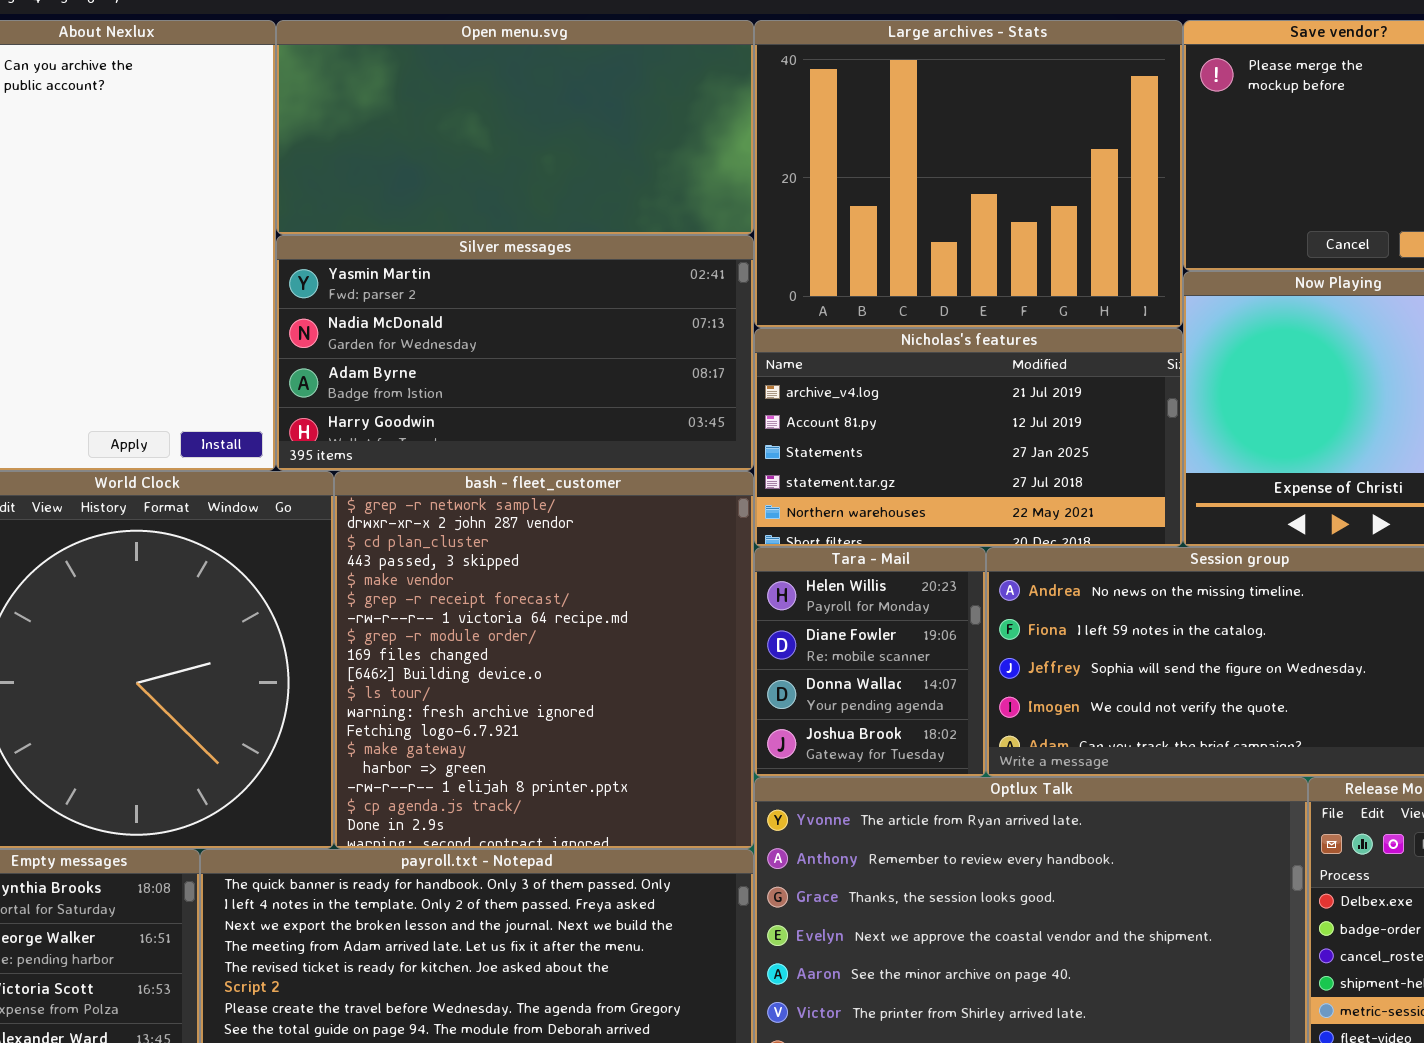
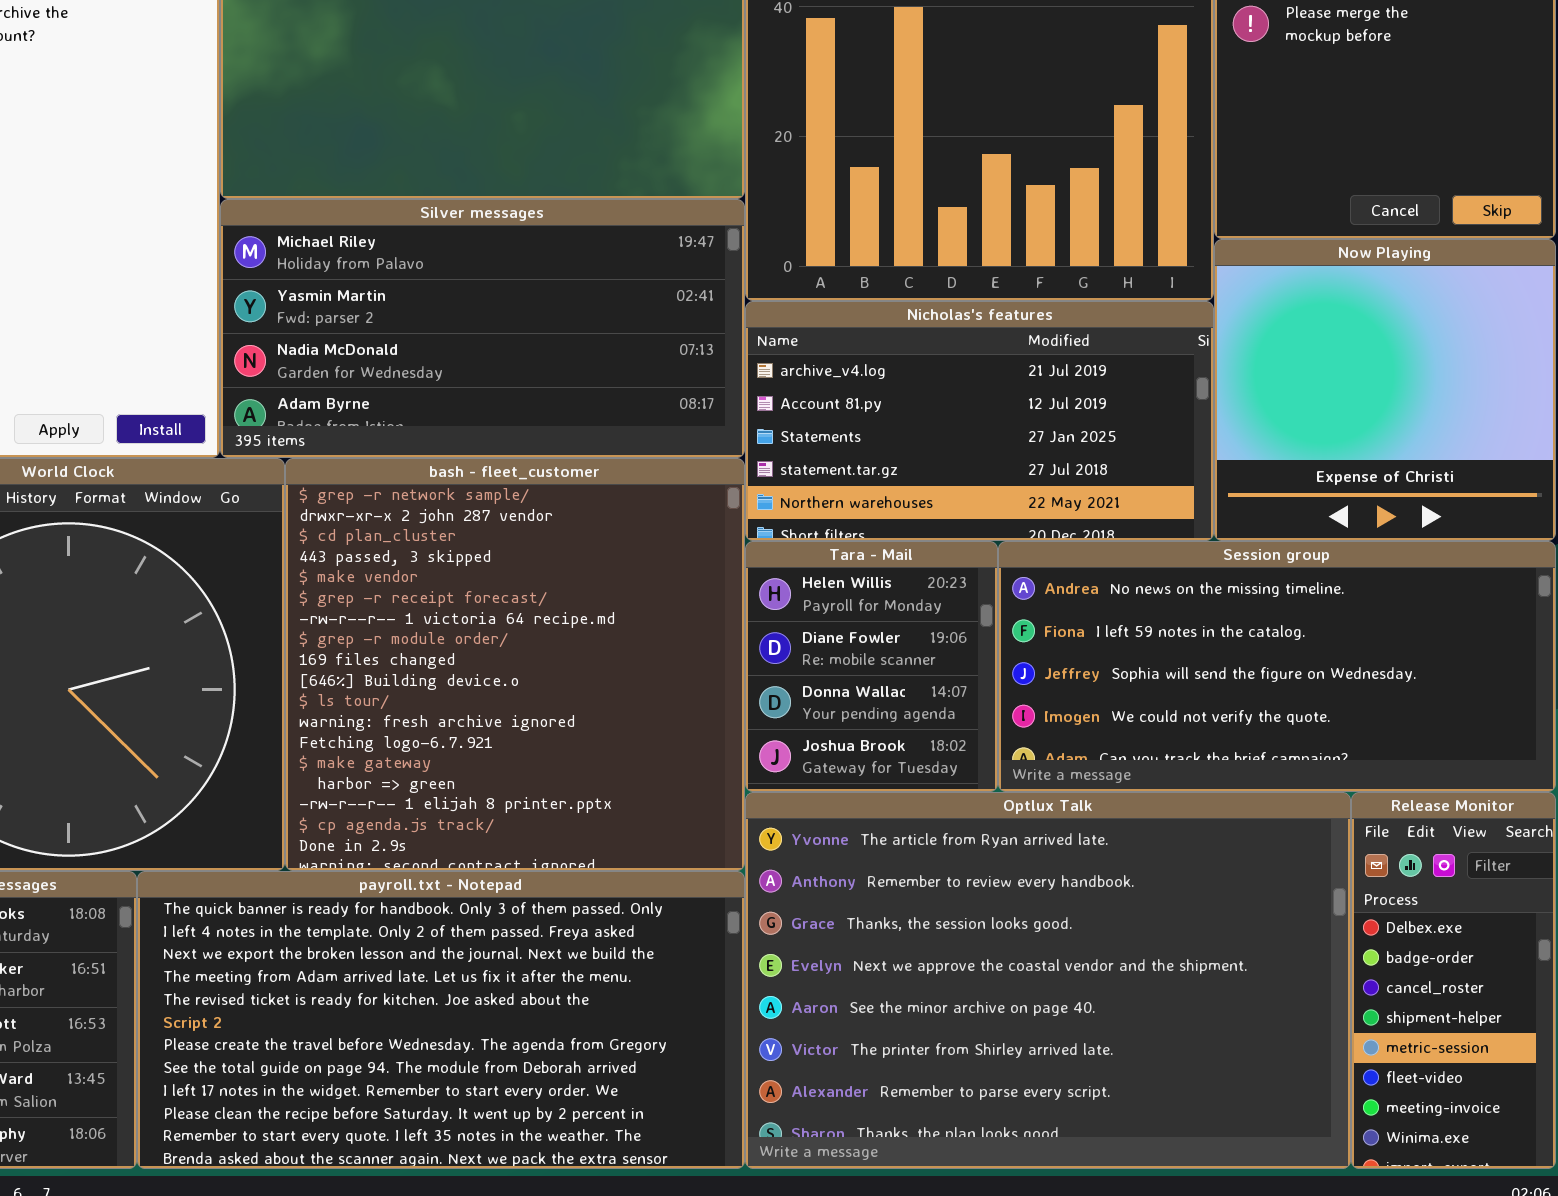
Silver messages: [276,235,754,471] -> [220,199,745,458], scrolled up 1 row

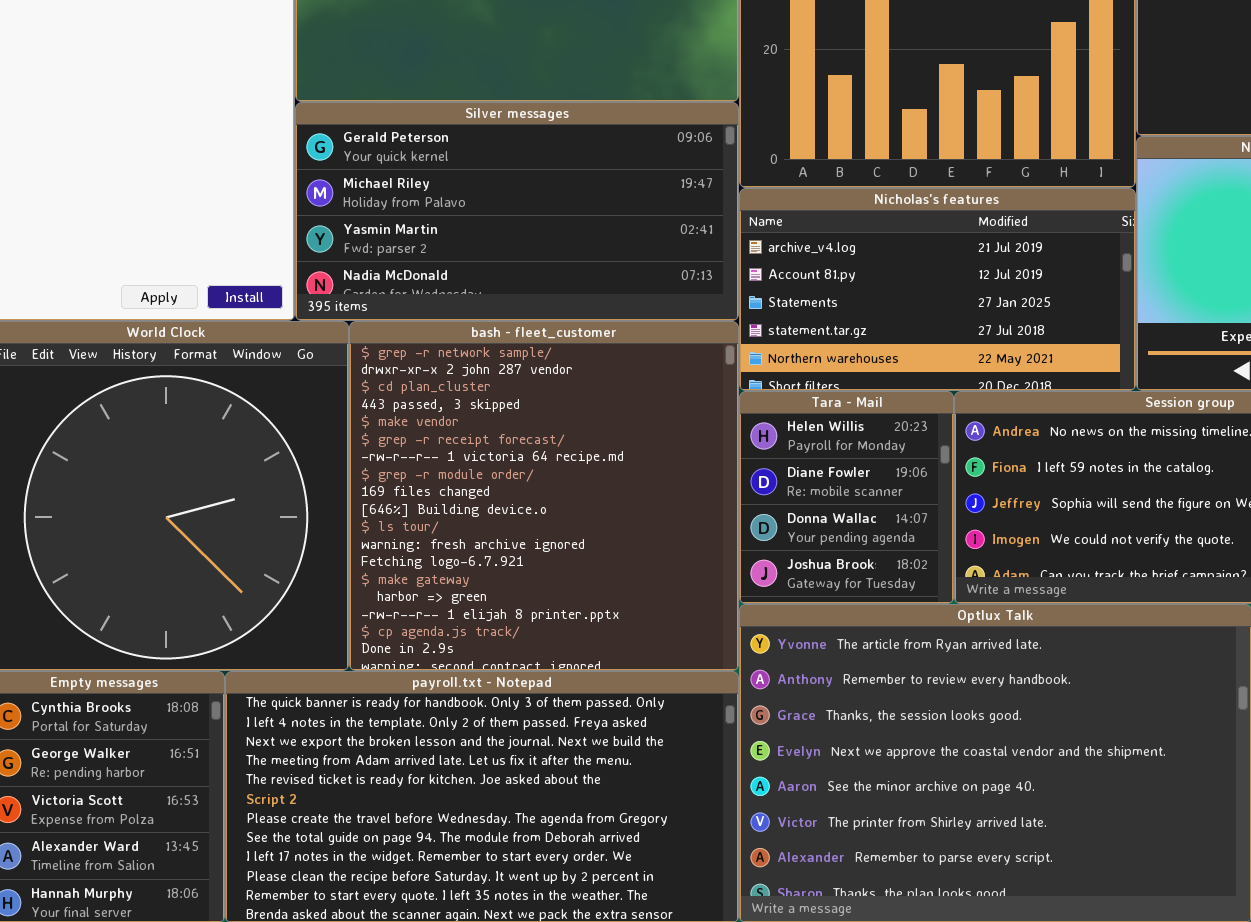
Silver messages: [220,199,745,458] -> [295,102,739,321], scrolled up 1 row

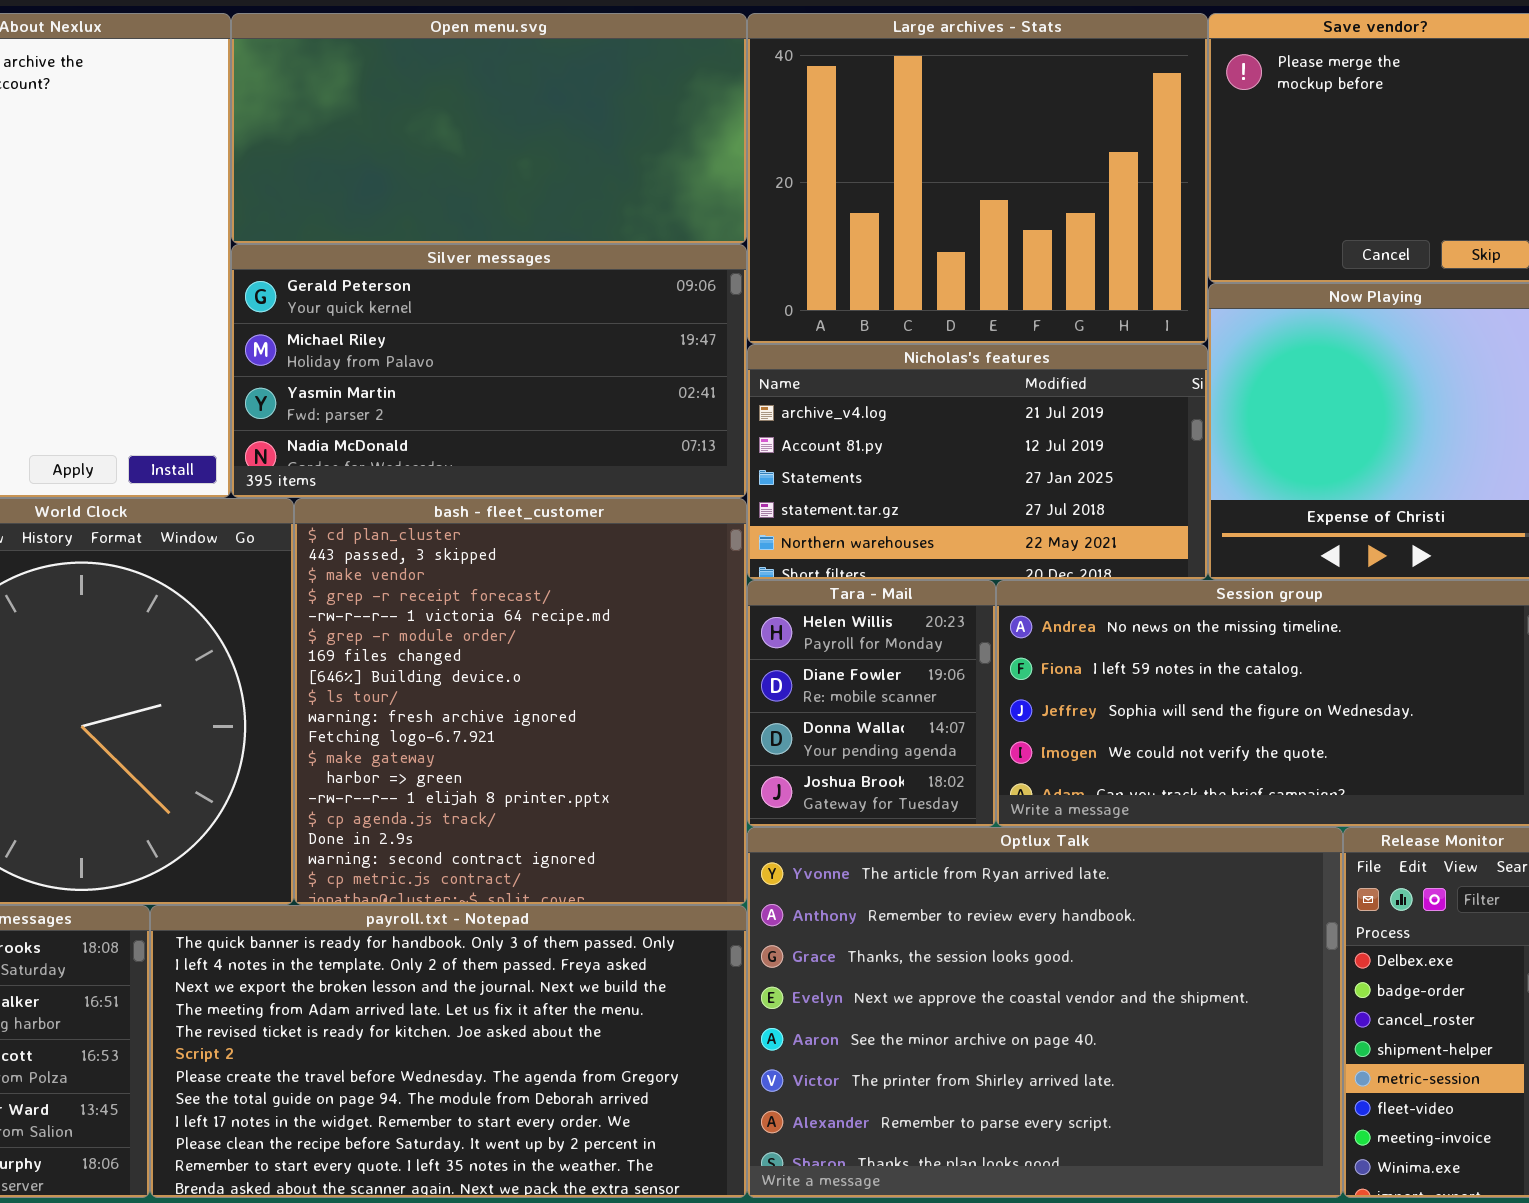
bash - fleet_customer: [349,321,739,671] -> [294,498,747,905], scrolled down 2 rows

